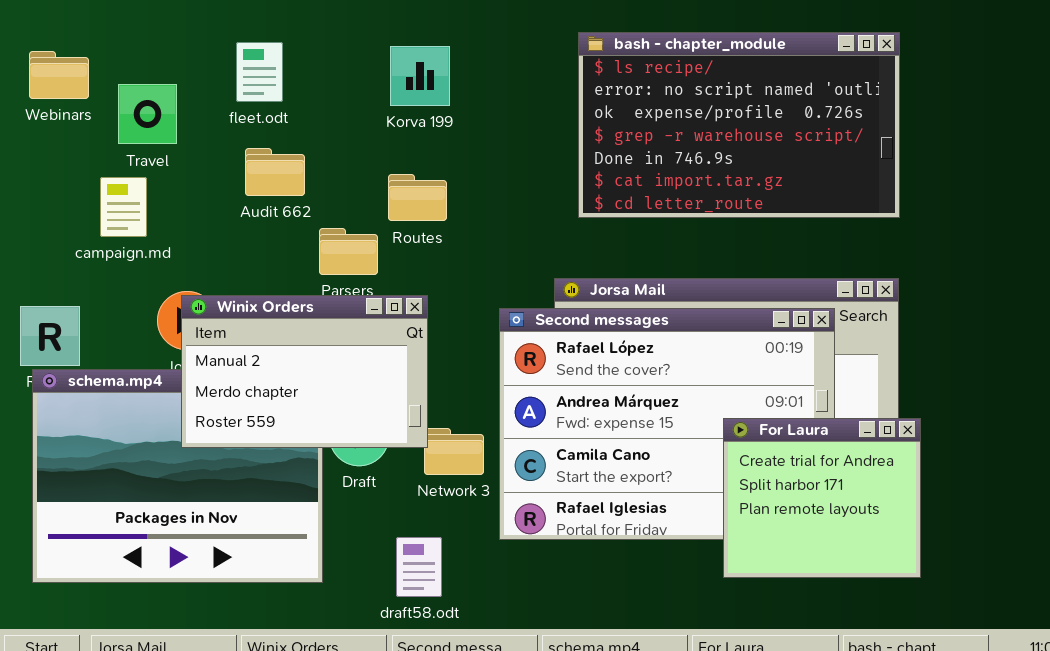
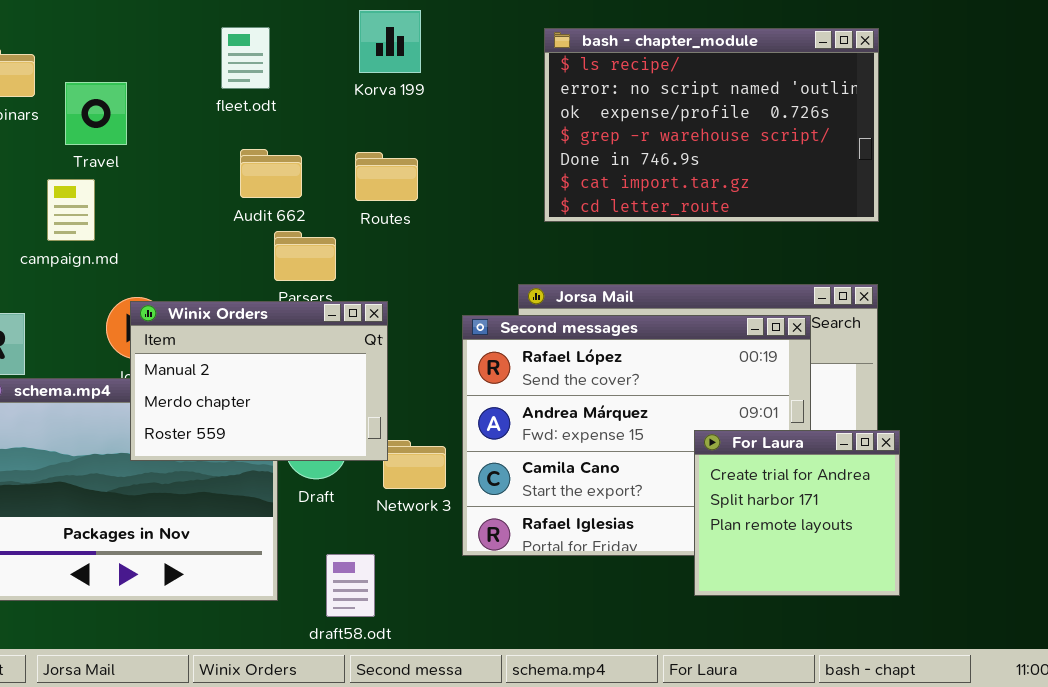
fleet.odt: [236,42,283,102] -> [221,27,270,89], moved
Korva 199: [390,46,450,106] -> [359,10,421,73], moved
Audit 662: [245,148,305,196] -> [240,149,302,198], moved
Routes: [388,174,447,221] -> [355,152,418,201], moved
draft58.odt: [396,537,442,597] -> [326,554,375,617], moved

